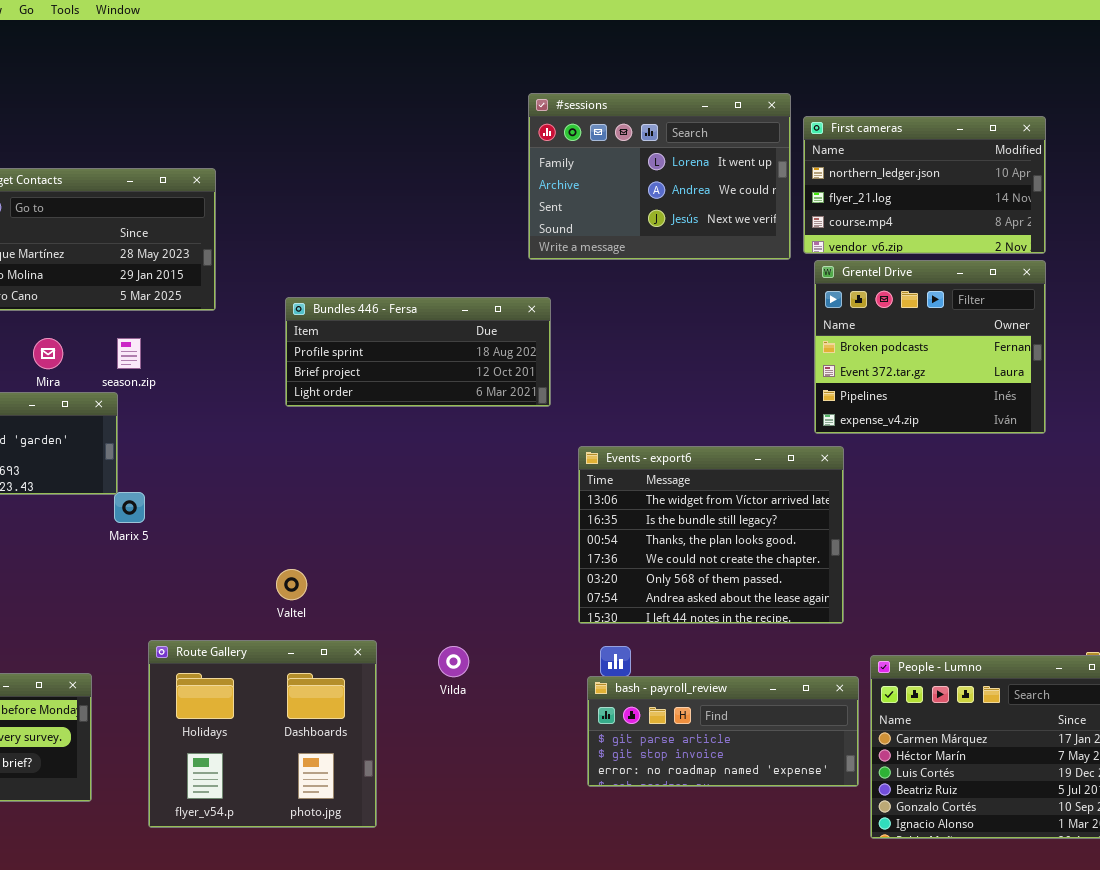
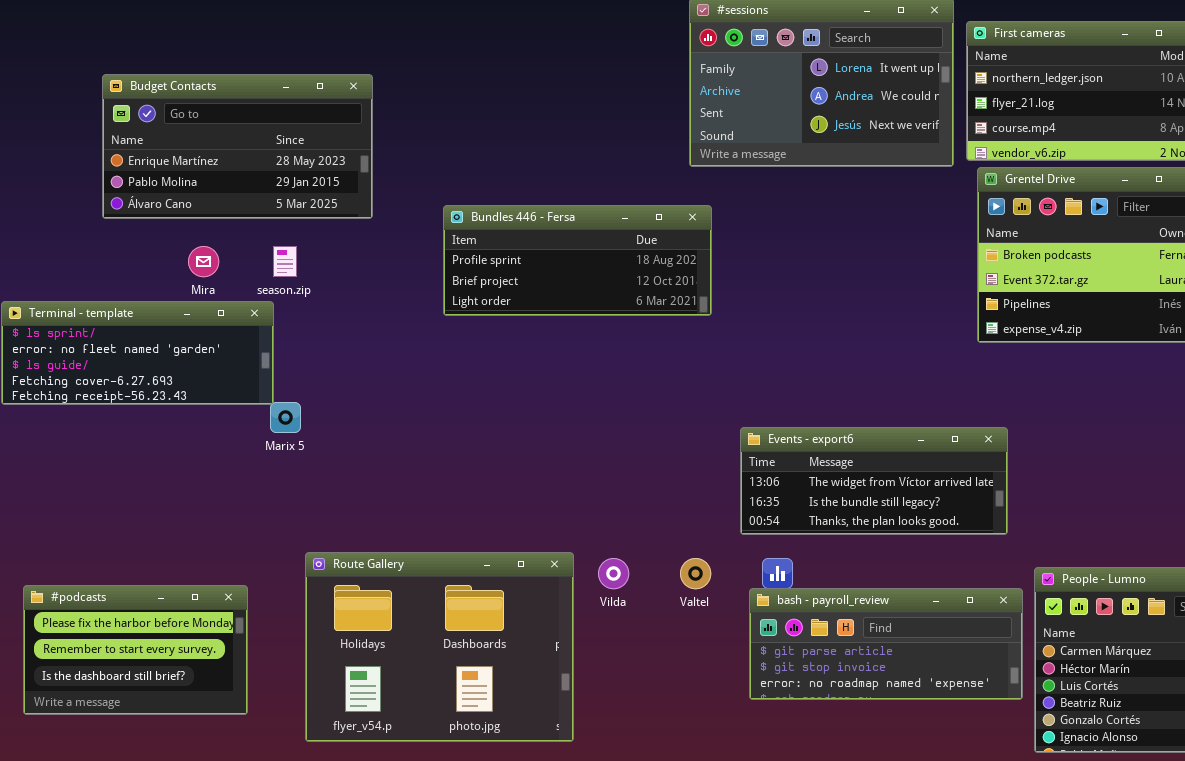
Events - export6: [578,446,844,624] -> [740,427,1008,535], resized
Valtel: [276,569,307,600] -> [680,558,711,589], moved
Route Gallery: [148,640,377,828] -> [305,552,574,742], resized

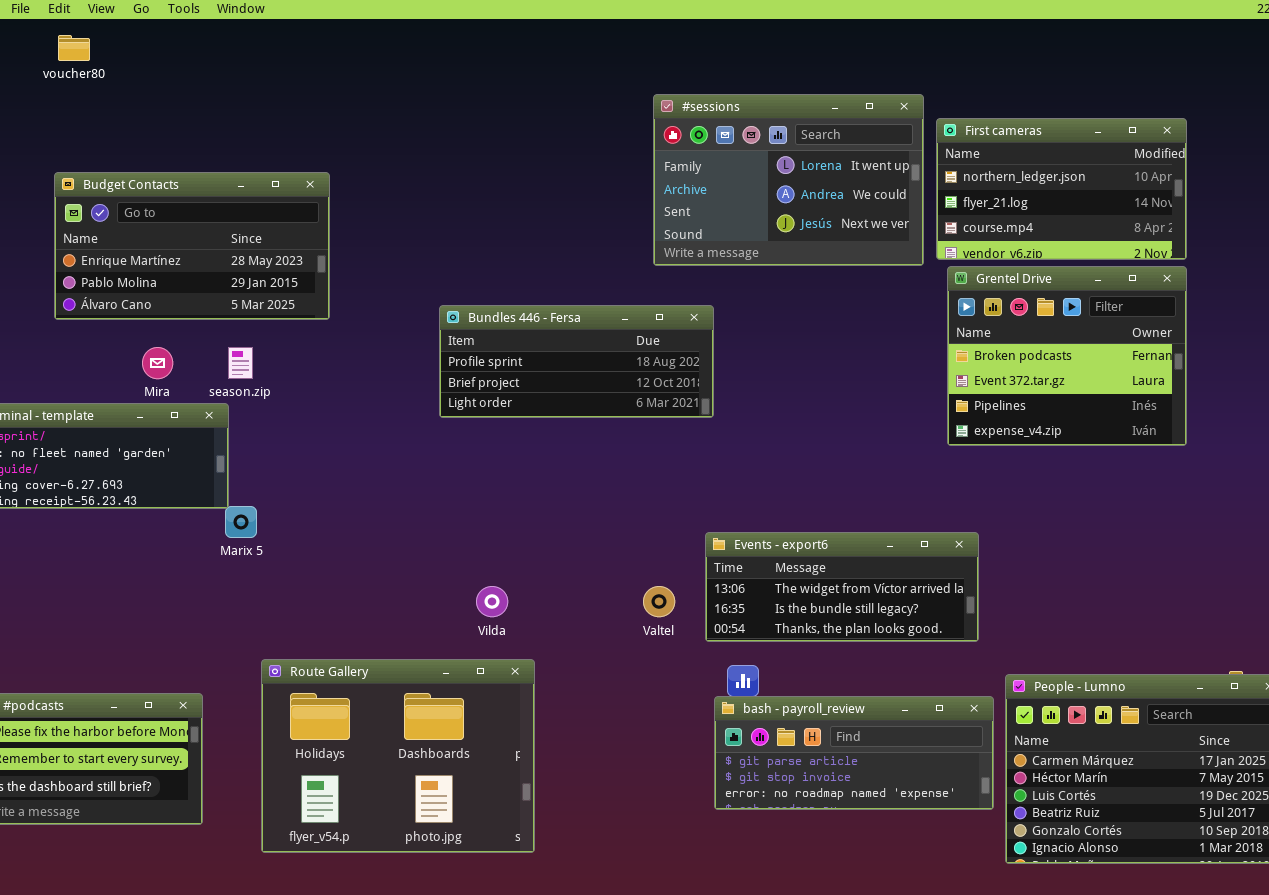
Bundles 446 - Fersa: [443,205,712,316] -> [439,305,714,418], moved
Vilda: [598,558,629,589] -> [476,586,508,617], moved
Valtel: [680,558,711,589] -> [643,586,675,617], moved

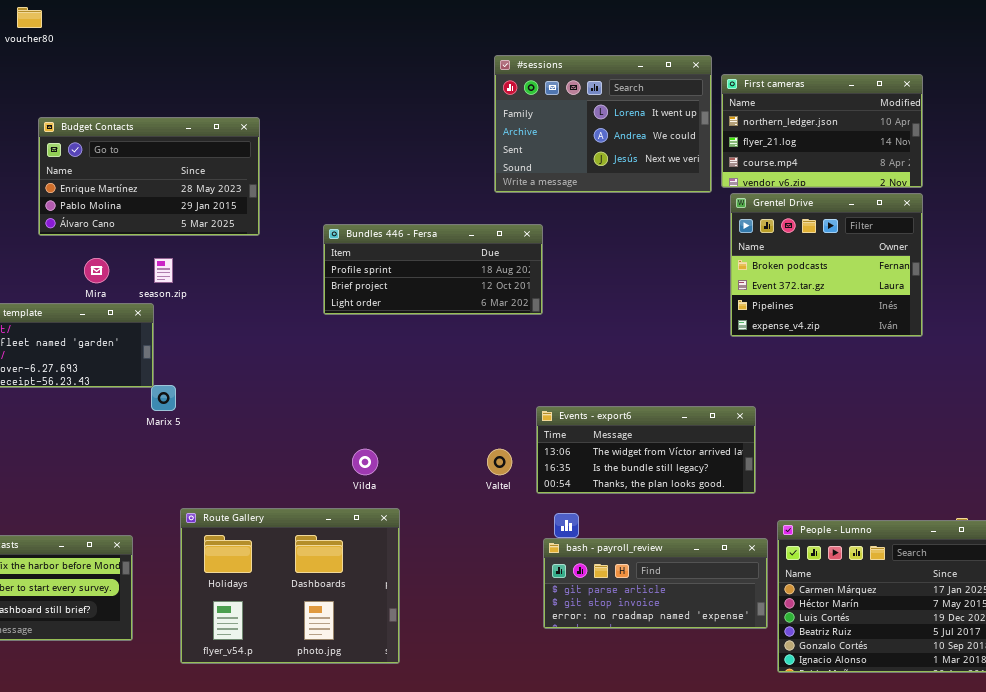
Budget Contacts: [54,172,330,320] -> [38,117,260,236], moved

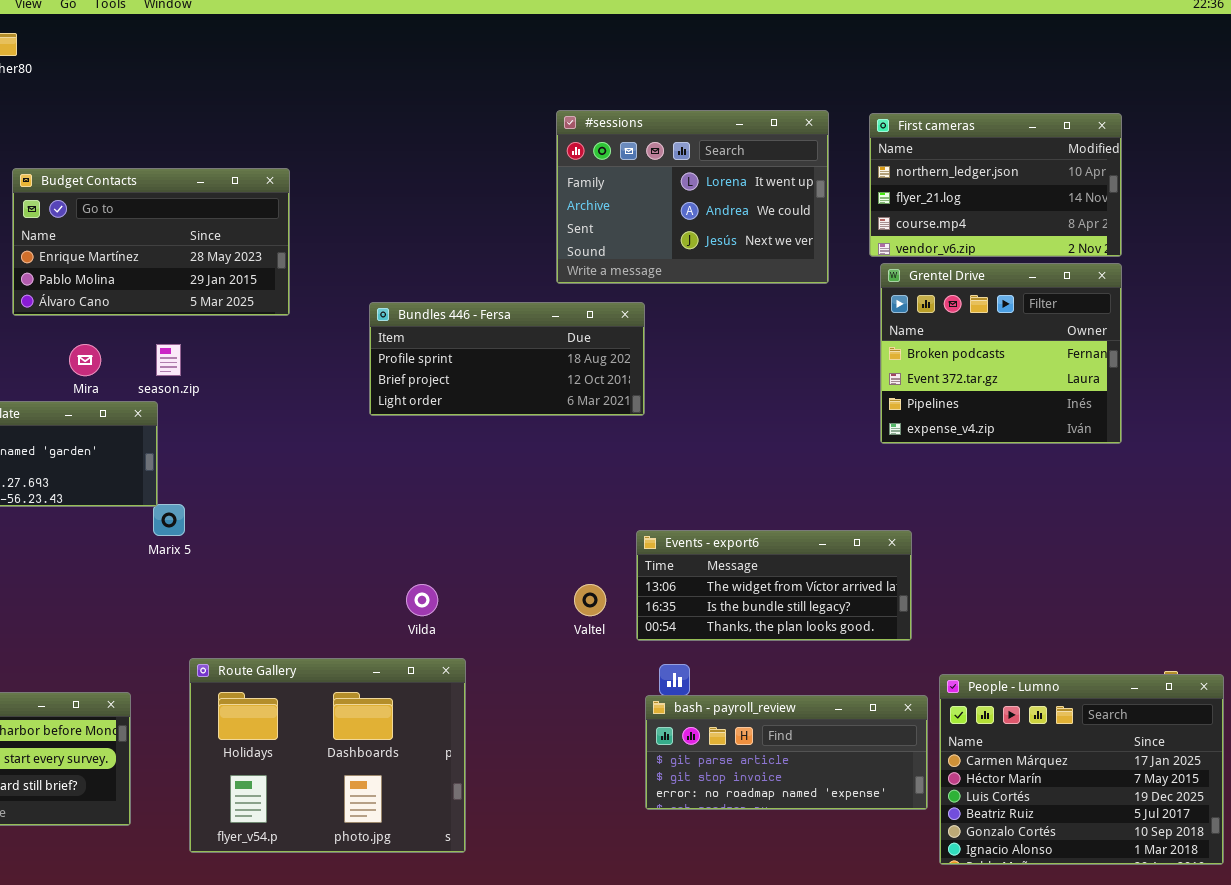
#sessions: [494,55,712,193] -> [556,110,829,284], moved

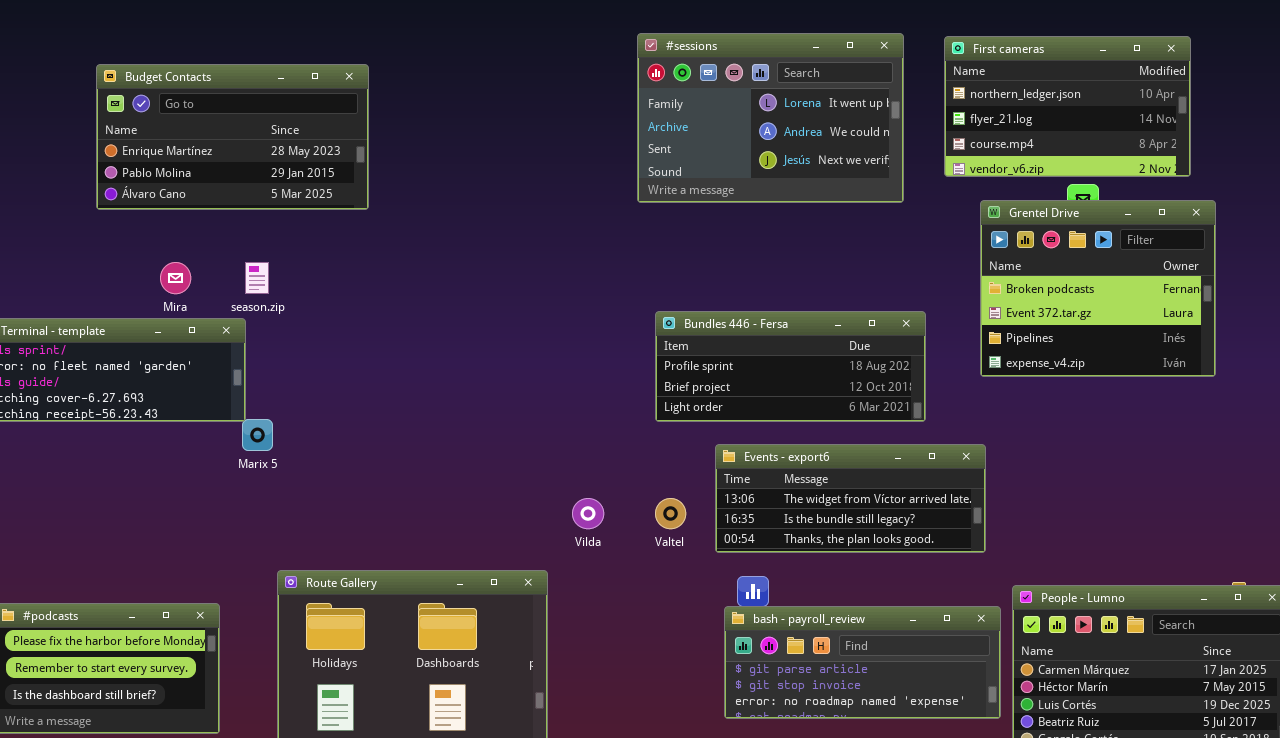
Budget Contacts: [12,168,290,316] -> [96,64,369,210], moved
Grentel Drive: [880,263,1122,444] -> [980,200,1216,377], moved
Bundles 446 - Fersa: [369,302,645,416] -> [655,311,926,422], moved
Vilda: [406,584,438,616] -> [572,498,604,529], moved

